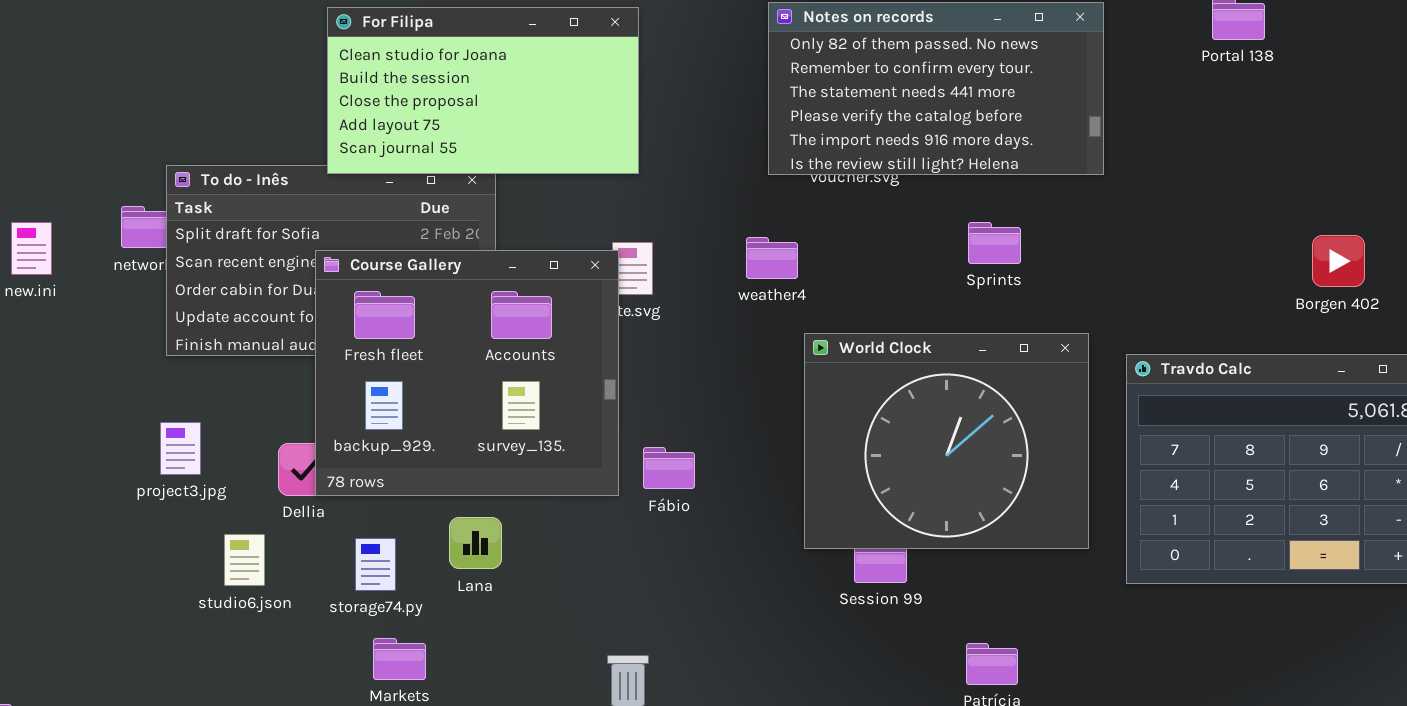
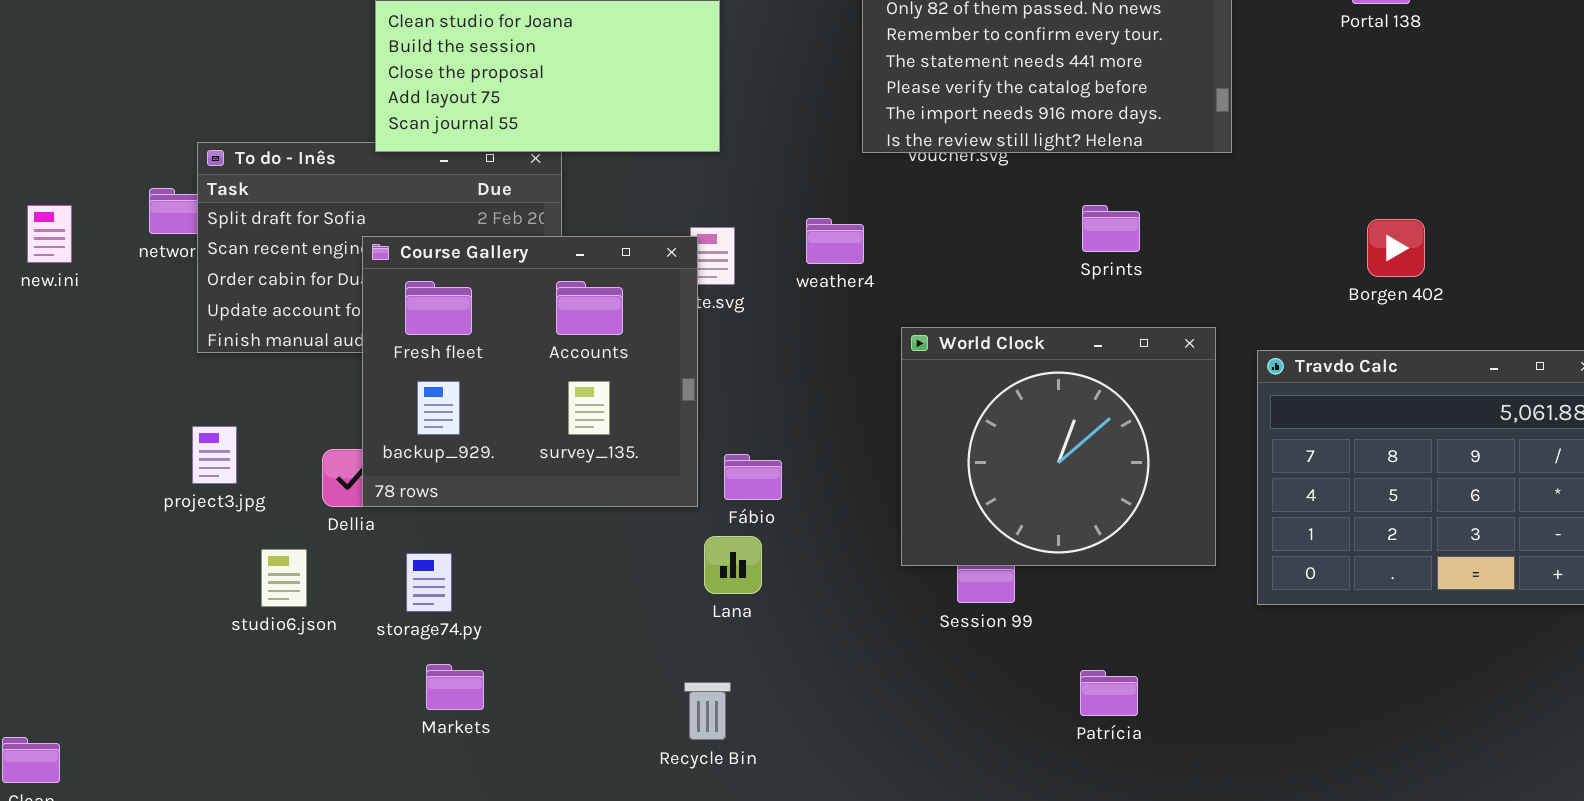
Borgen 402: [1312,235,1365,287] -> [1367,219,1425,277], moved
weather4: [746,237,798,279] -> [806,218,864,264], moved
Lana: [449,517,502,569] -> [704,536,762,594], moved

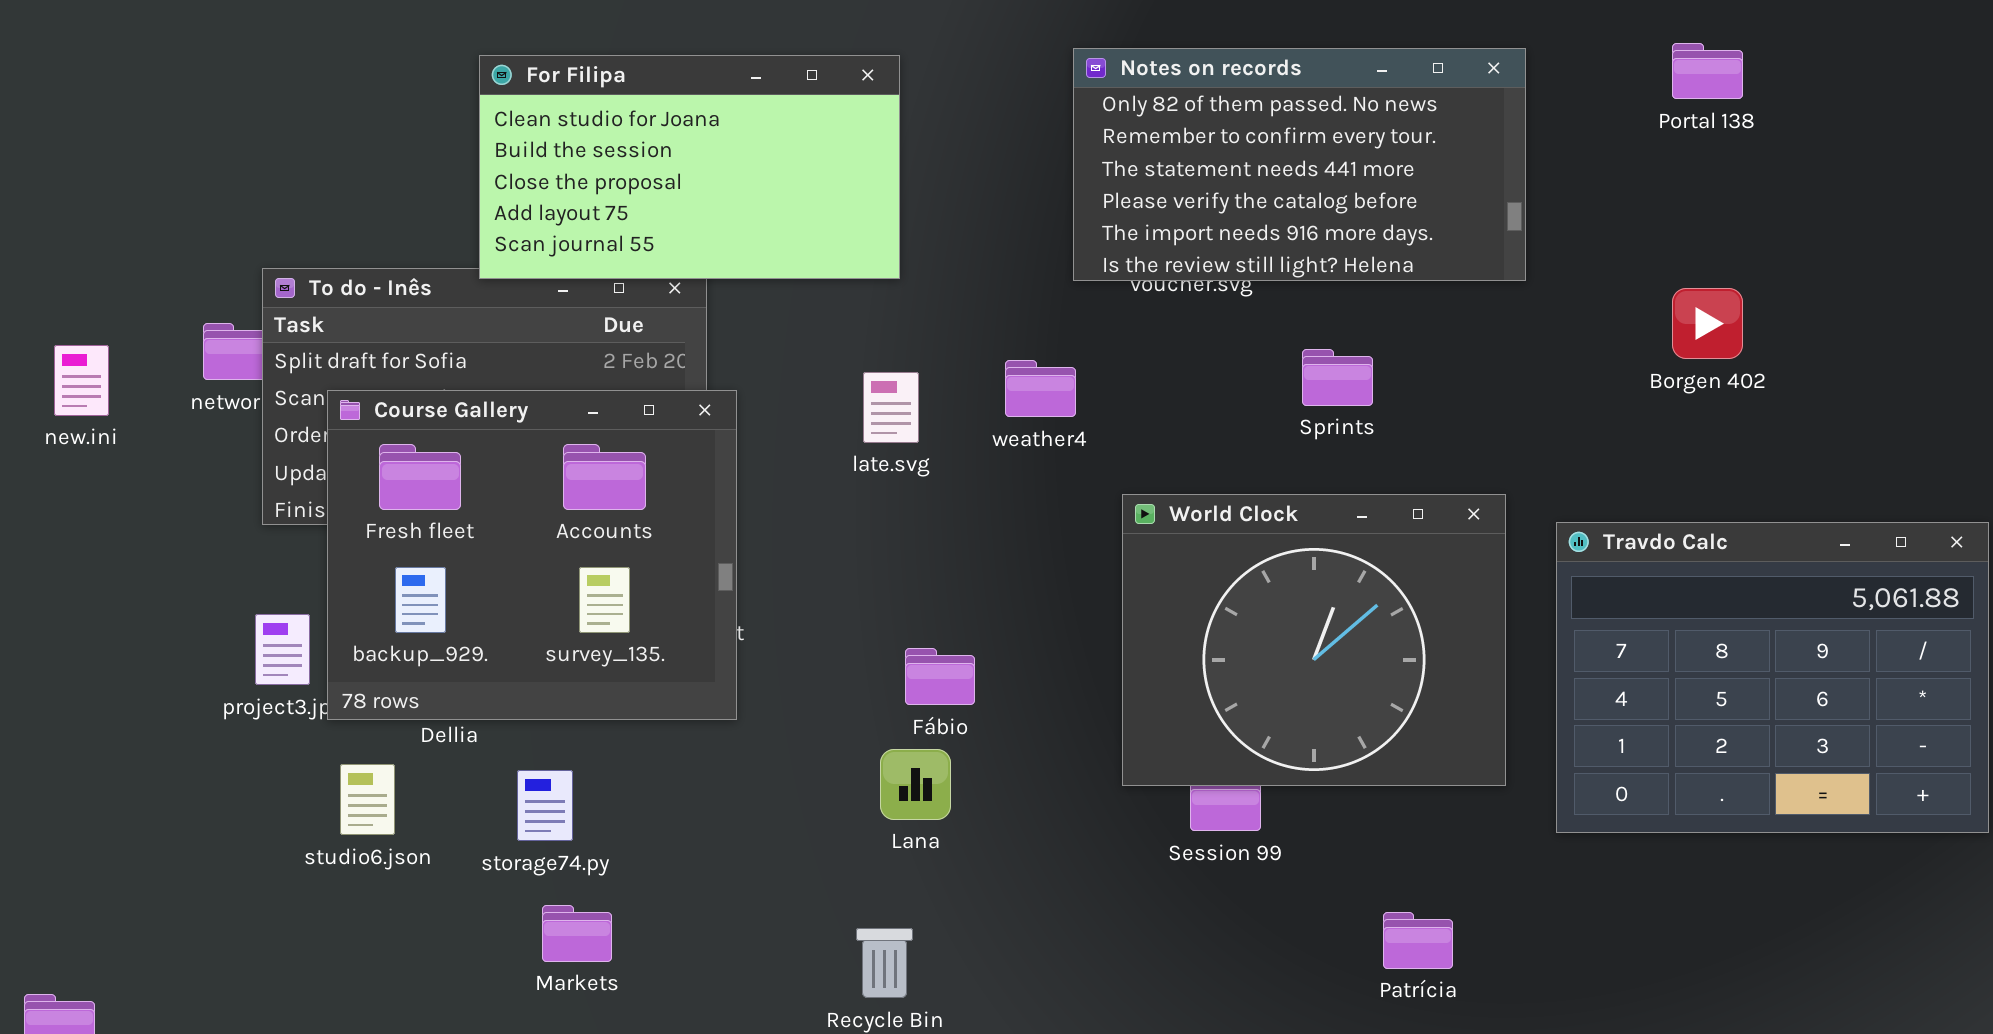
Sprints: [1082,205,1140,252] -> [1302,349,1373,406], moved
Borgen 402: [1367,219,1425,277] -> [1672,288,1743,359], moved
Course Gallery: [362,236,698,507] -> [327,390,737,720], moved
Patrícia: [1080,670,1138,716] -> [1383,912,1453,969], moved

